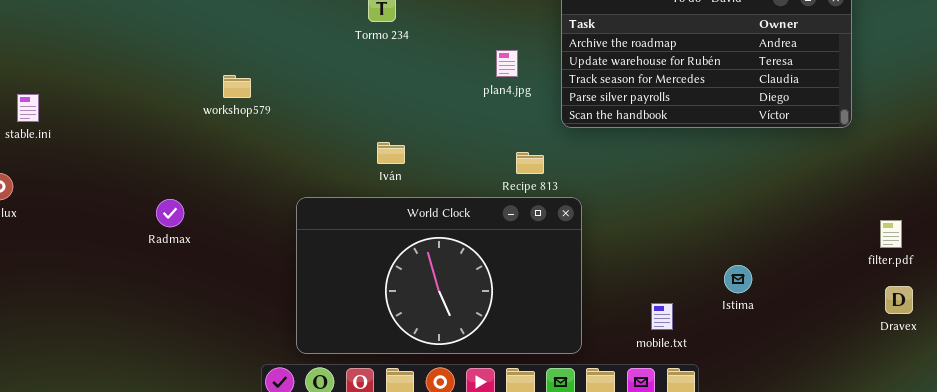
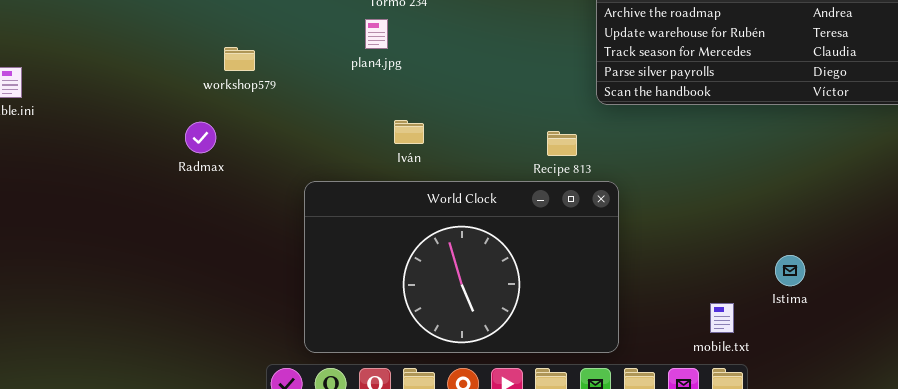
plan4.jpg: [496,50,518,77] -> [365,19,388,49], moved
Radmax: [156,199,184,227] -> [185,122,216,153], moved
mobile.txt: [651,303,673,330] -> [710,303,734,333], moved

